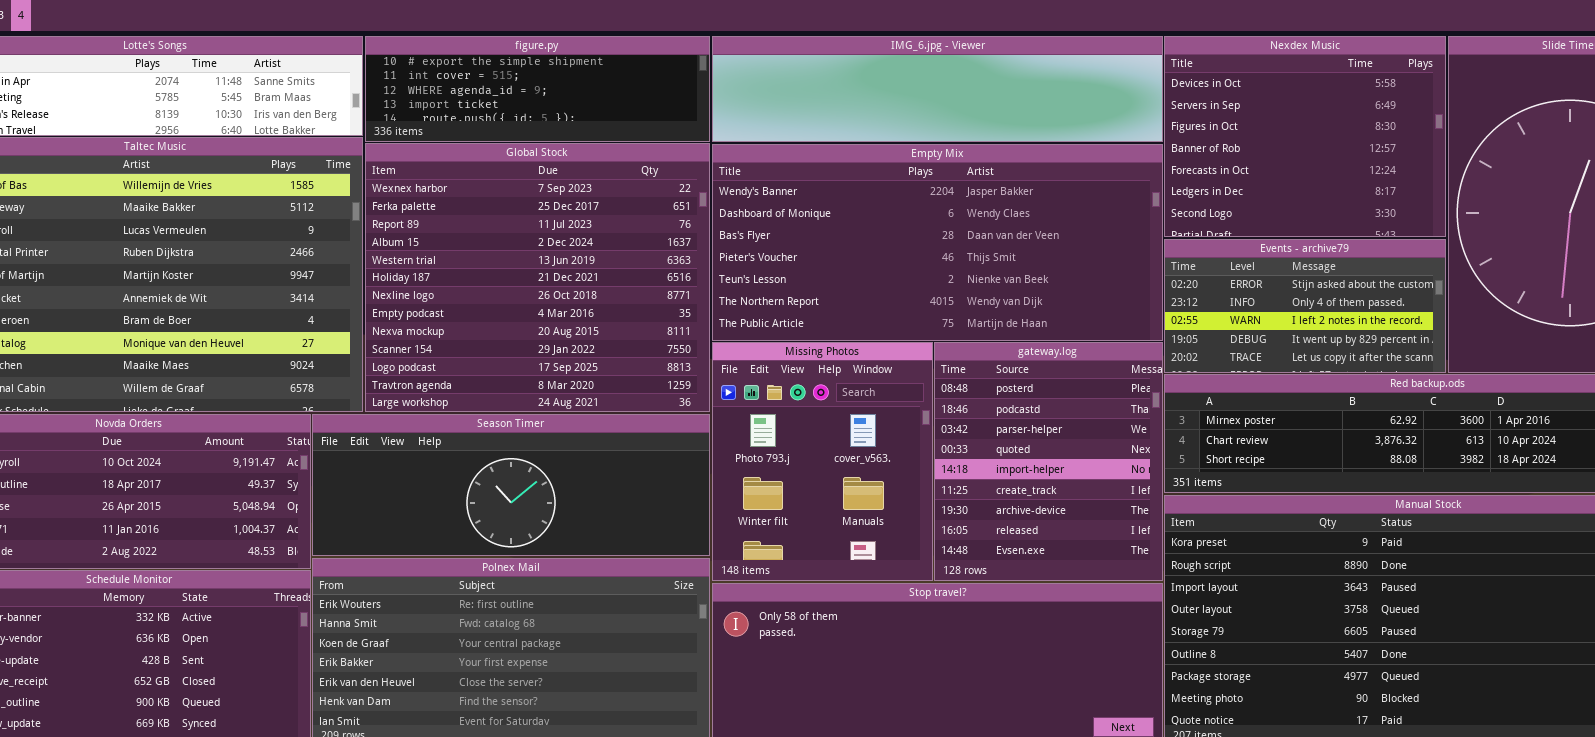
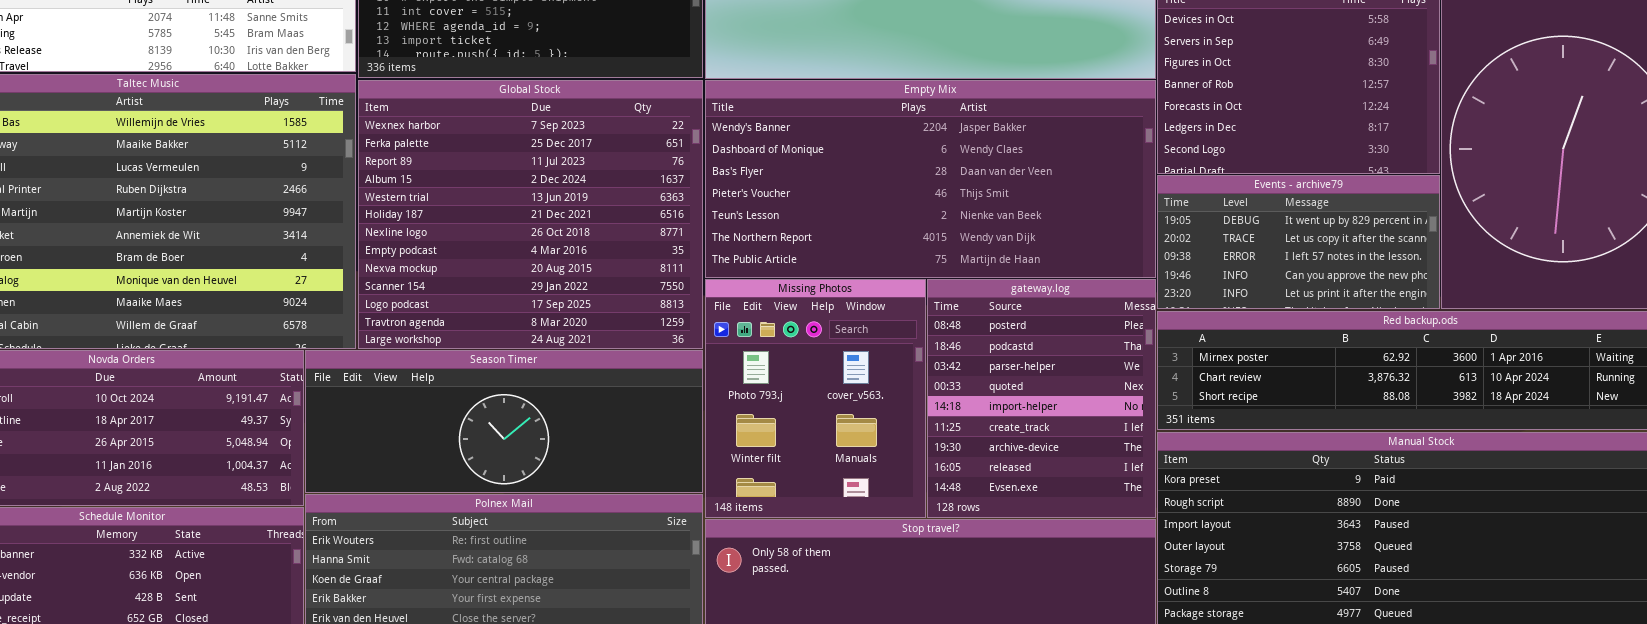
Events - archive79: [1164,239,1446,373] -> [1157,175,1440,309], scrolled down 3 rows

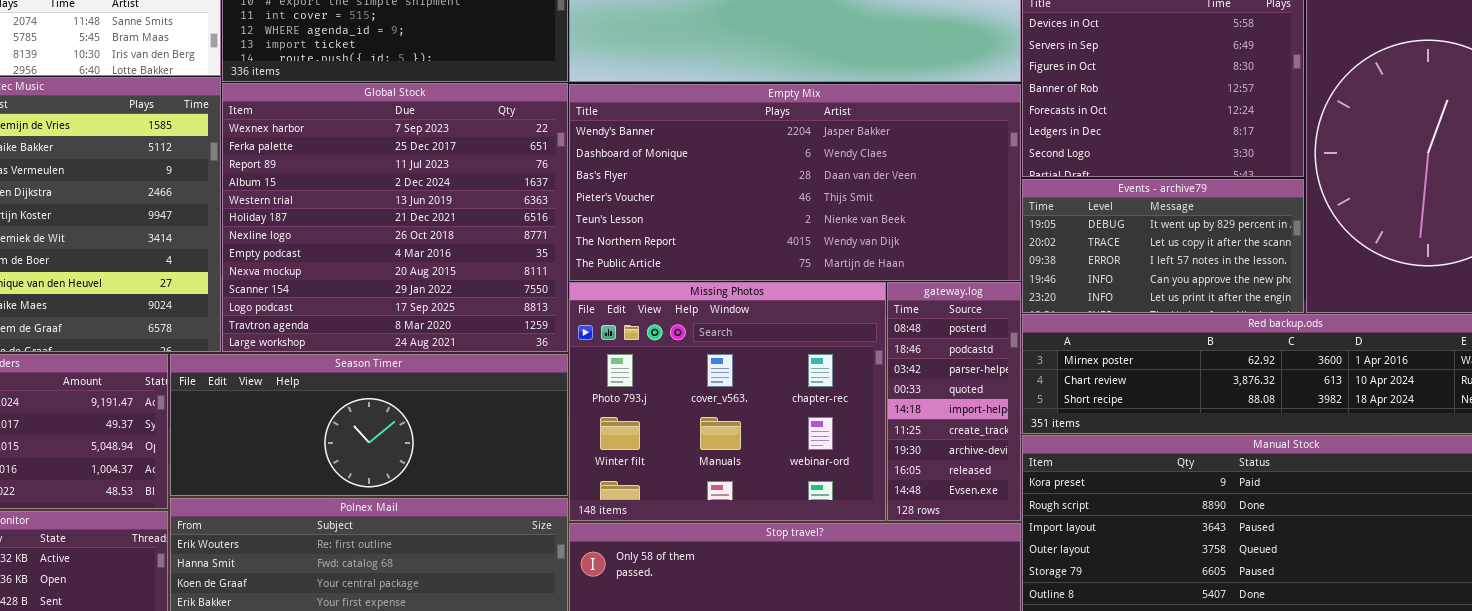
Missing Photos: [705,279,926,518] -> [569,282,886,521], resized
gateway.log: [927,279,1156,518] -> [887,282,1021,521], resized

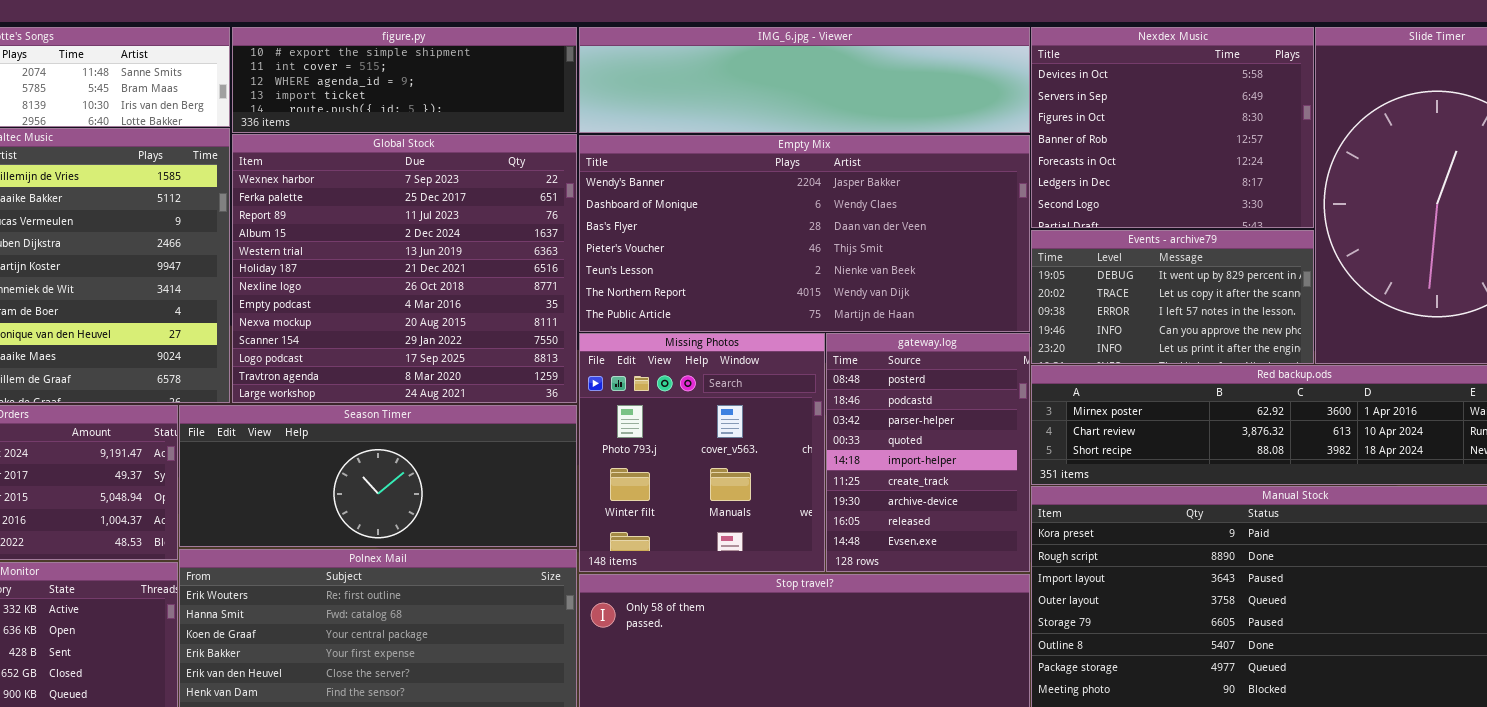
Missing Photos: [569,282,886,521] -> [579,333,825,572], resized
gateway.log: [887,282,1021,521] -> [826,333,1030,572], resized

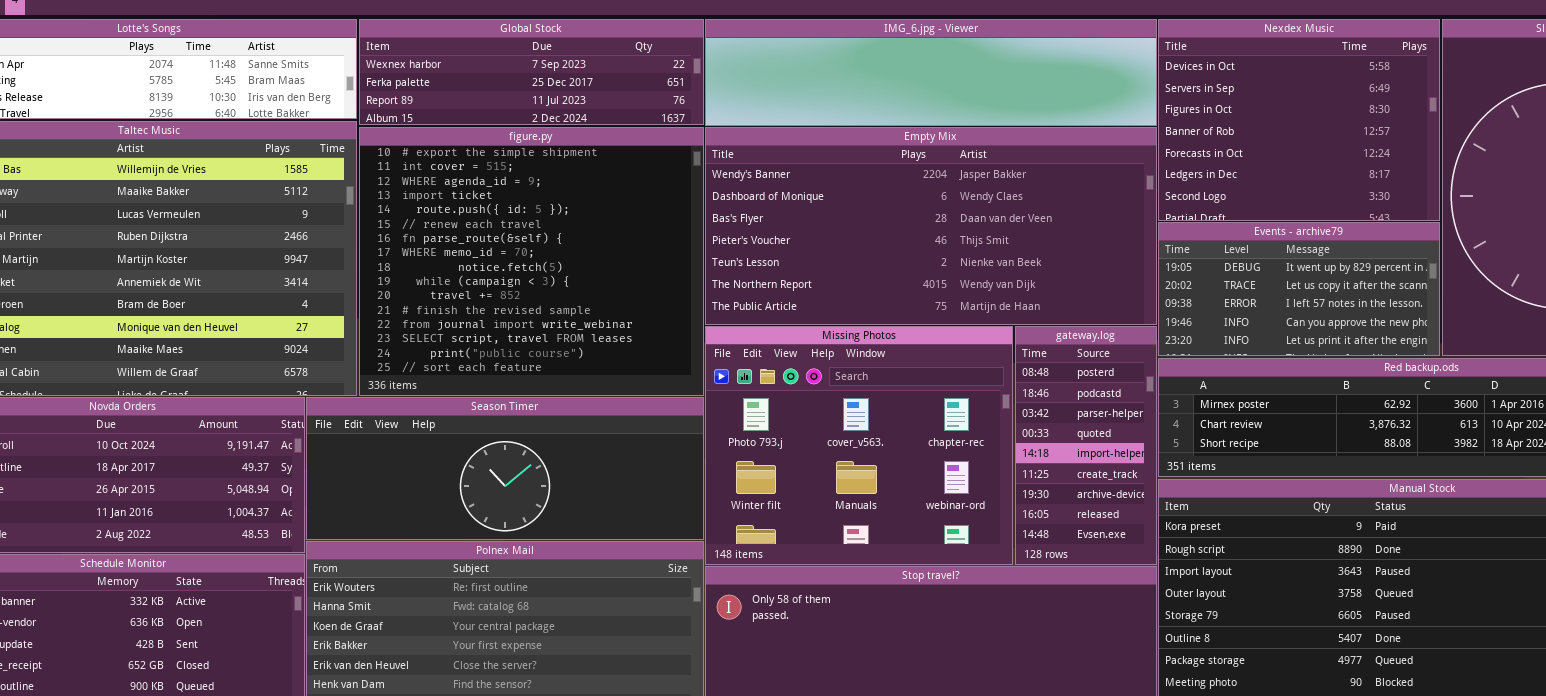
figure.py: [232,27,577,133] -> [359,127,704,396], moved, resized
Global Stock: [232,134,577,403] -> [359,19,704,125], moved, resized
Missing Photos: [579,333,825,572] -> [705,326,1013,565], resized
gateway.log: [826,333,1030,572] -> [1015,326,1157,565], resized

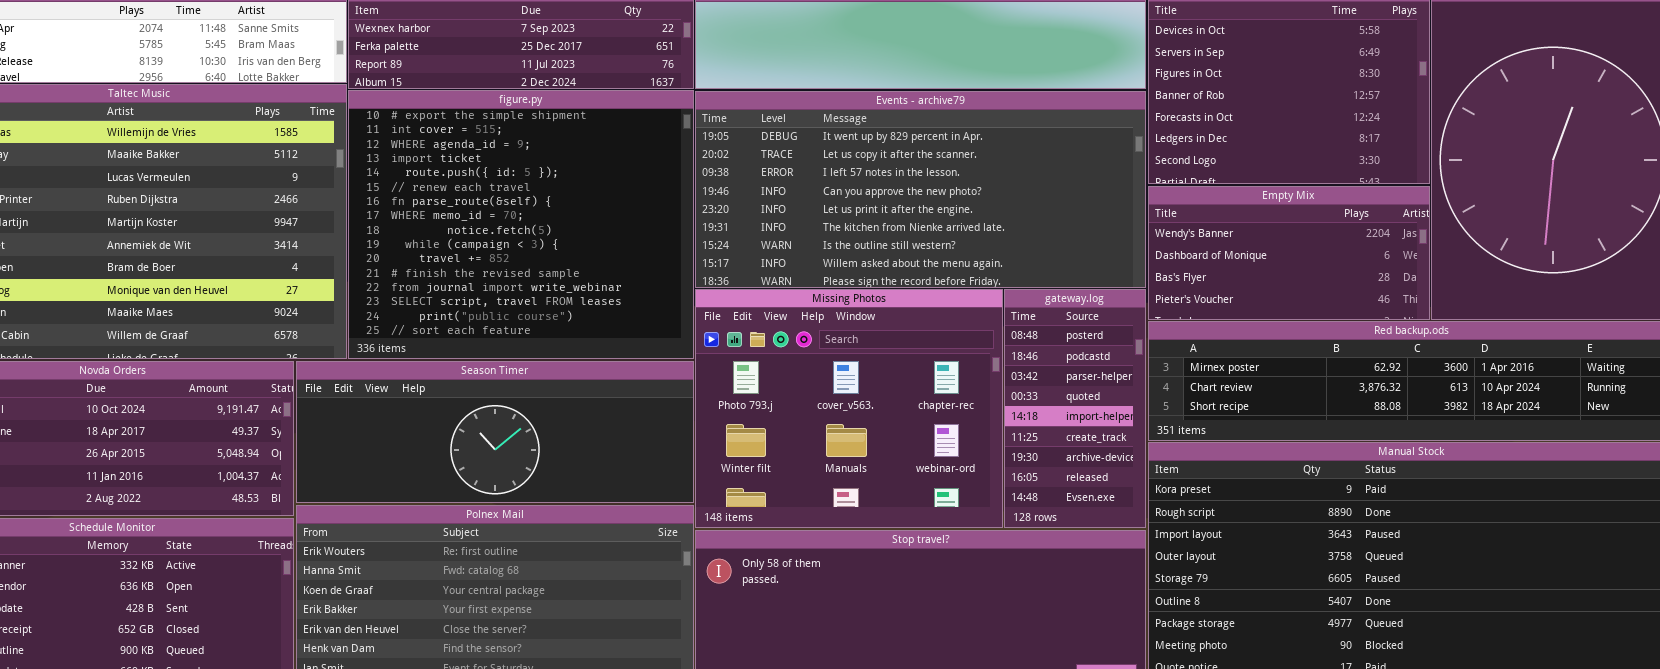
Empty Mix: [705,127,1157,325] -> [1148,186,1430,320], moved, resized
Events - archive79: [1158,222,1440,356] -> [695,91,1146,288], moved, resized

